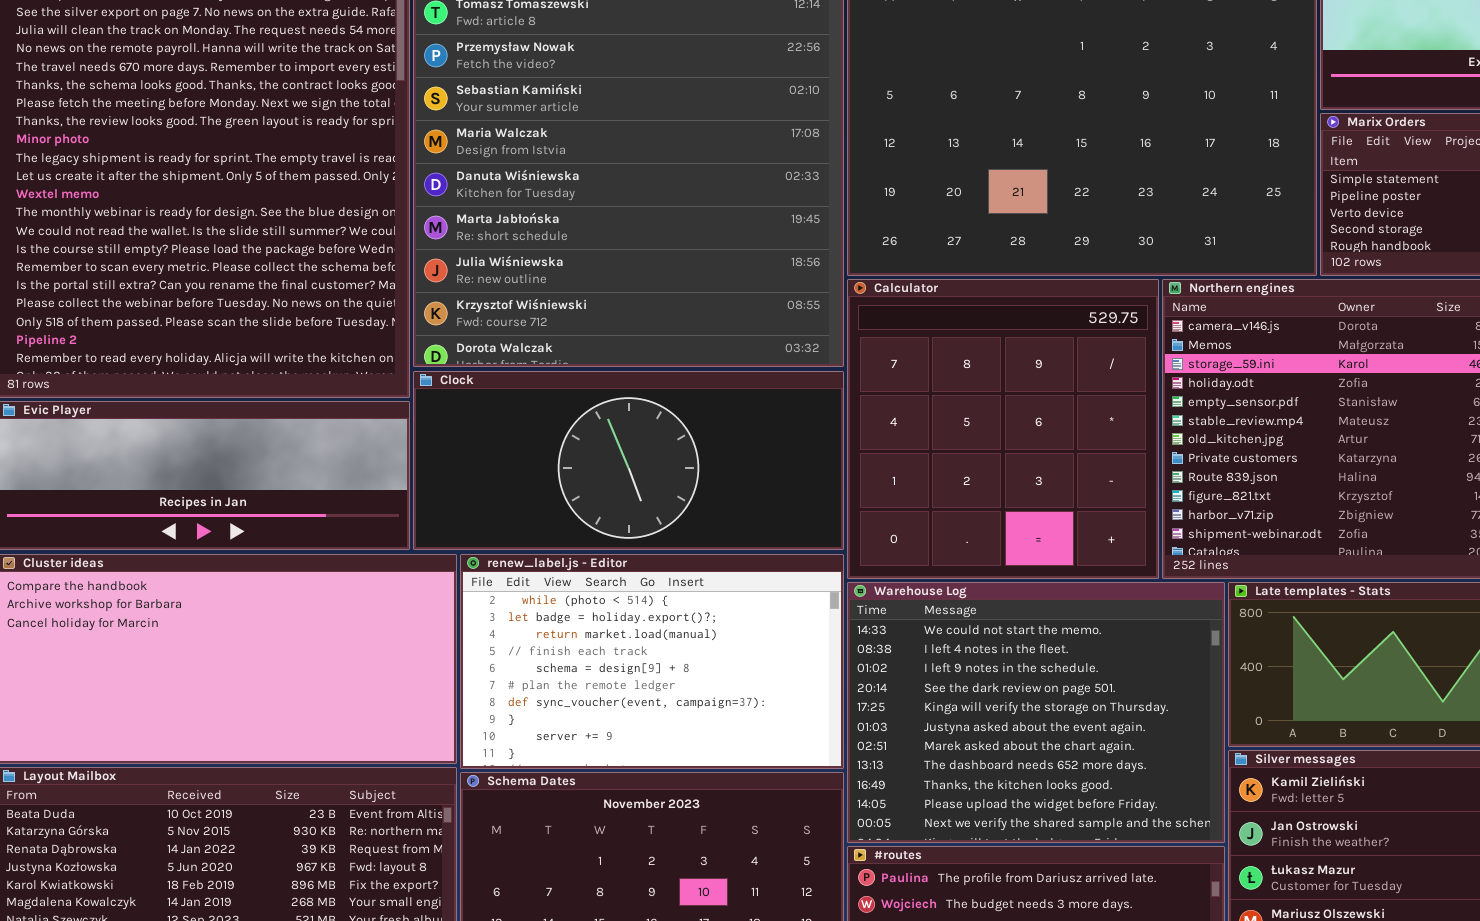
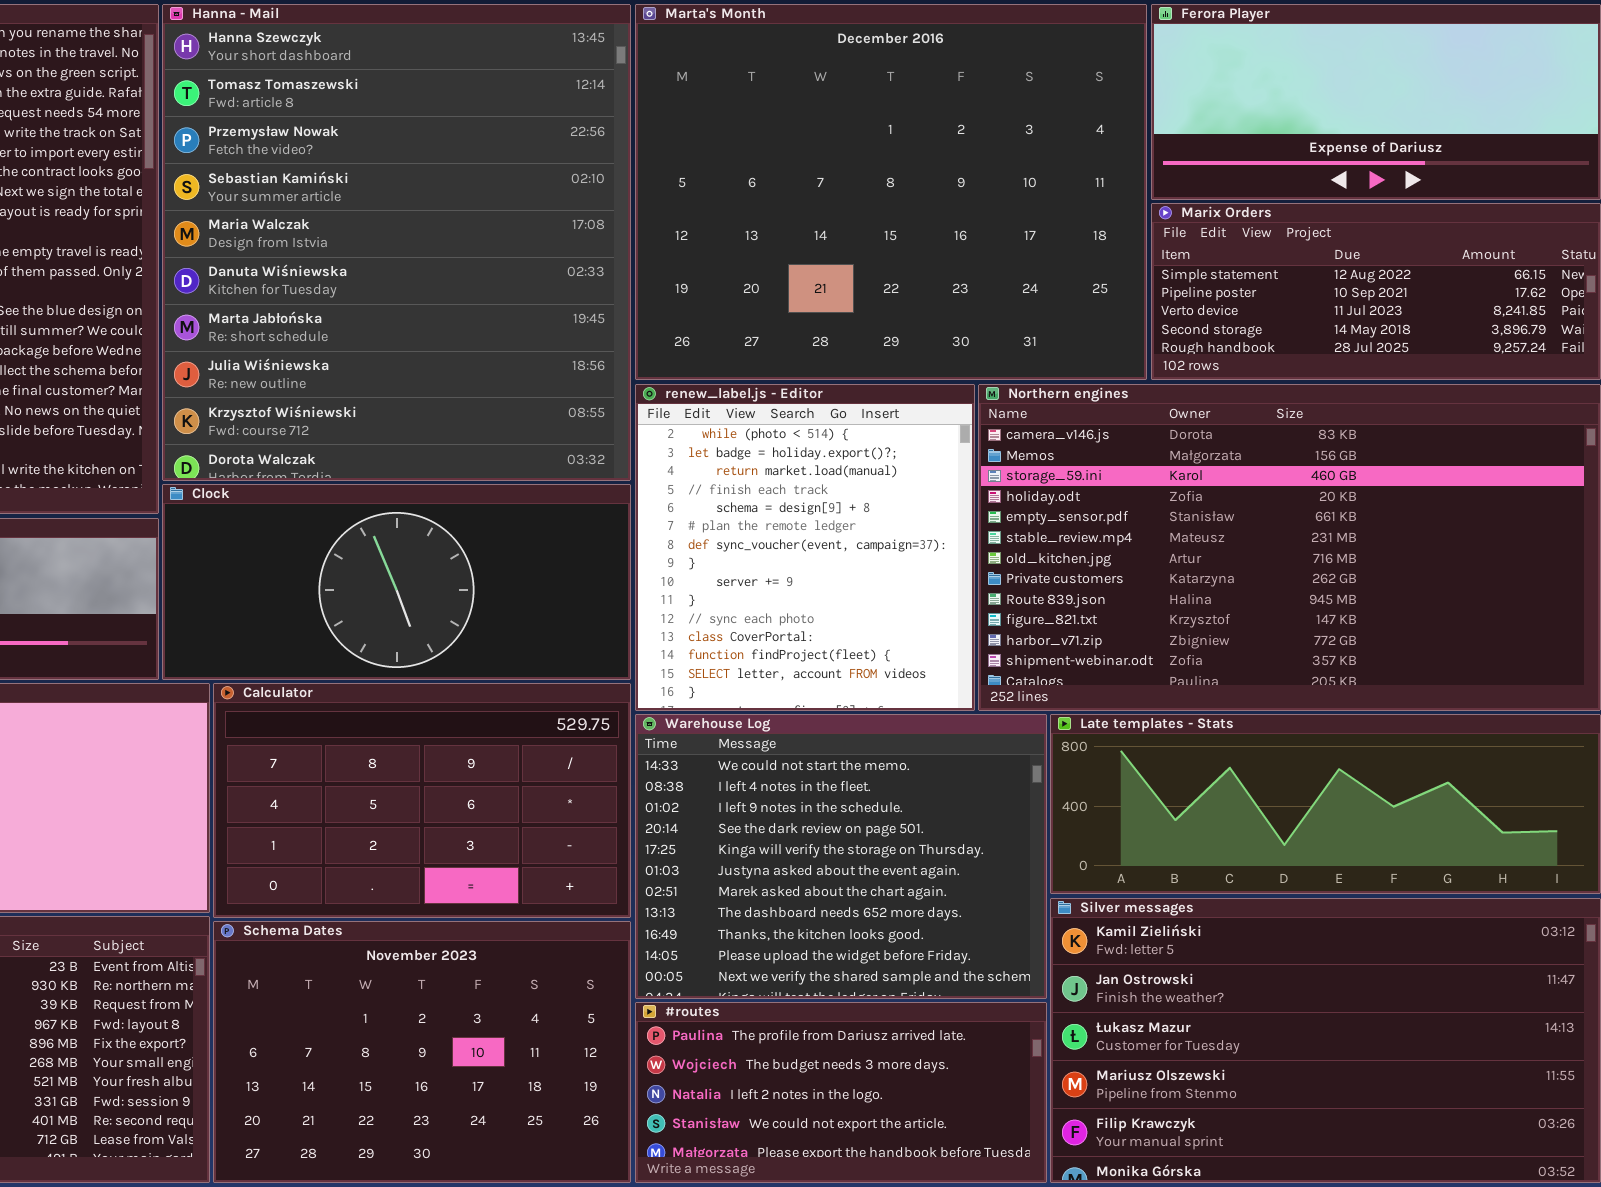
Calculator: [847,279,1159,579] -> [213,683,631,918], moved, resized
renew_label.js - Editor: [460,554,844,769] -> [635,384,975,711], moved, resized

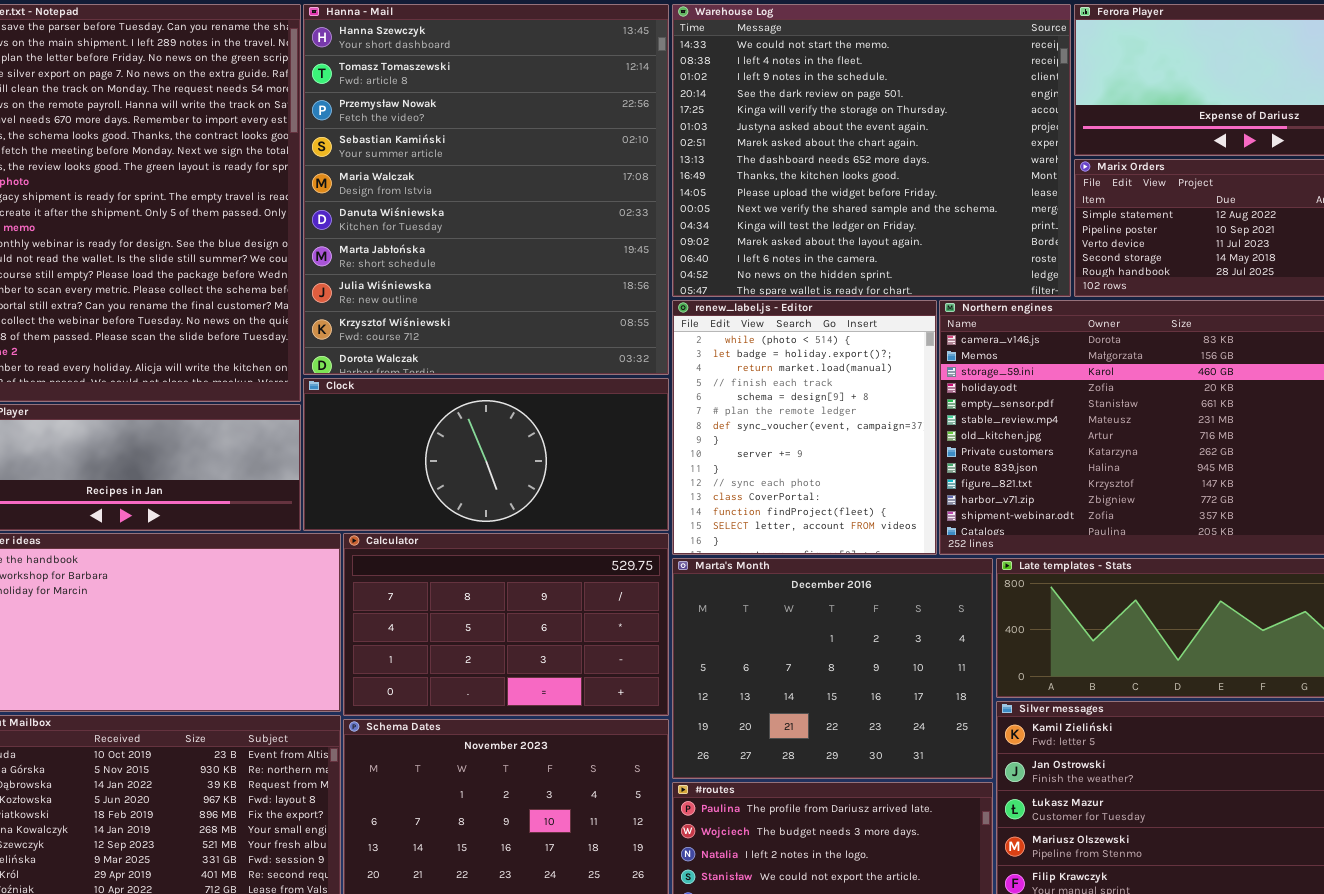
Marta's Month: [635,4,1147,380] -> [672,558,993,779], moved, resized
Warehouse Log: [635,714,1047,999] -> [672,4,1071,297], moved, resized

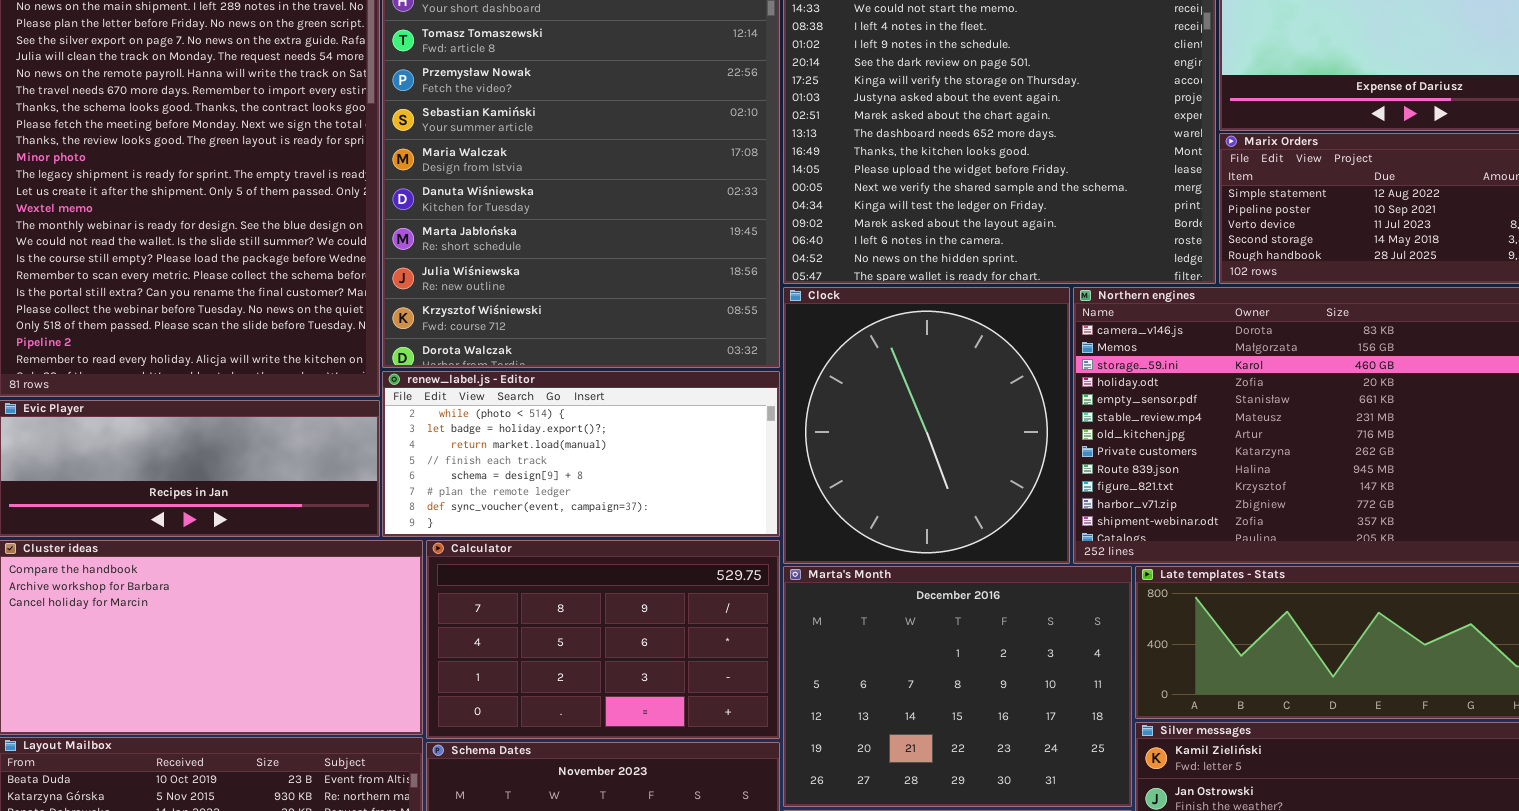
renew_label.js - Editor: [672,300,937,555] -> [382,371,780,537], moved, resized
Clock: [303,378,669,531] -> [783,287,1070,564], moved, resized

